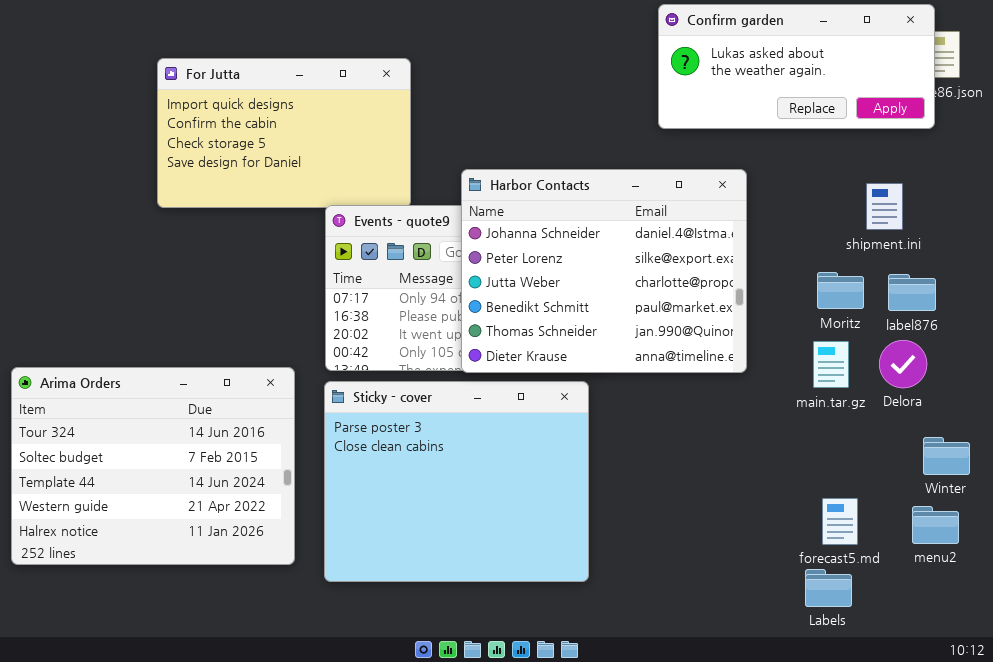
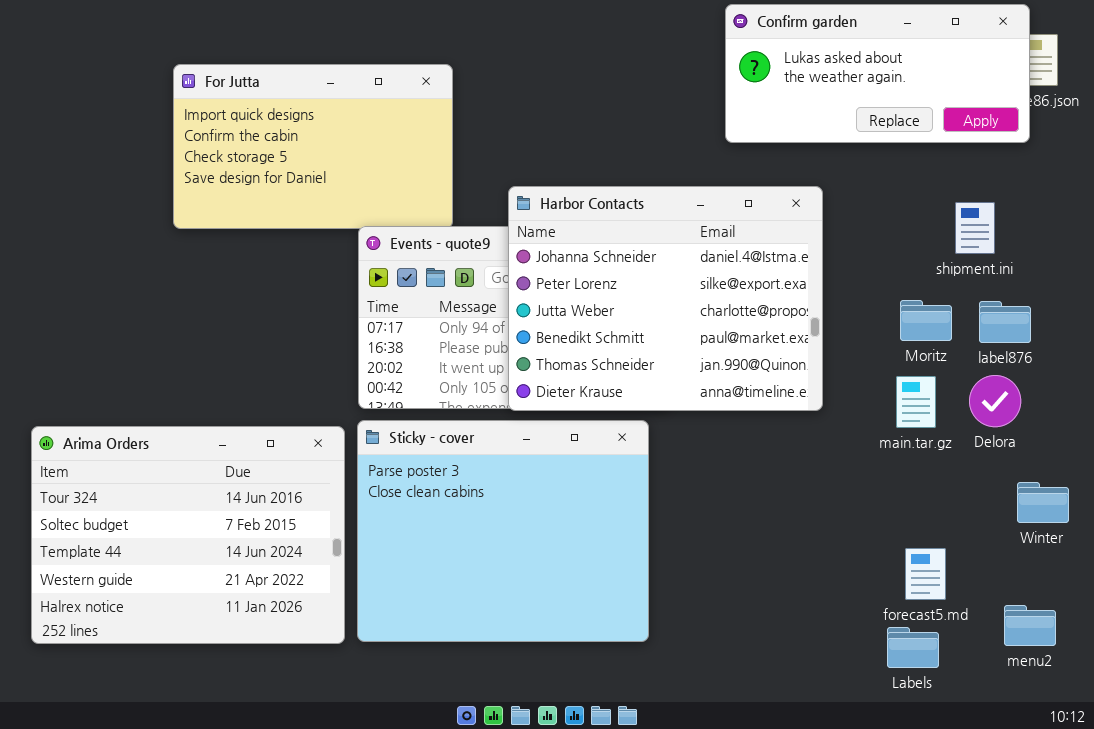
Arima Orders: [11,367,295,565] -> [31,426,345,644], moved
menu2: [912,506,959,544] -> [1004,605,1056,646], moved

